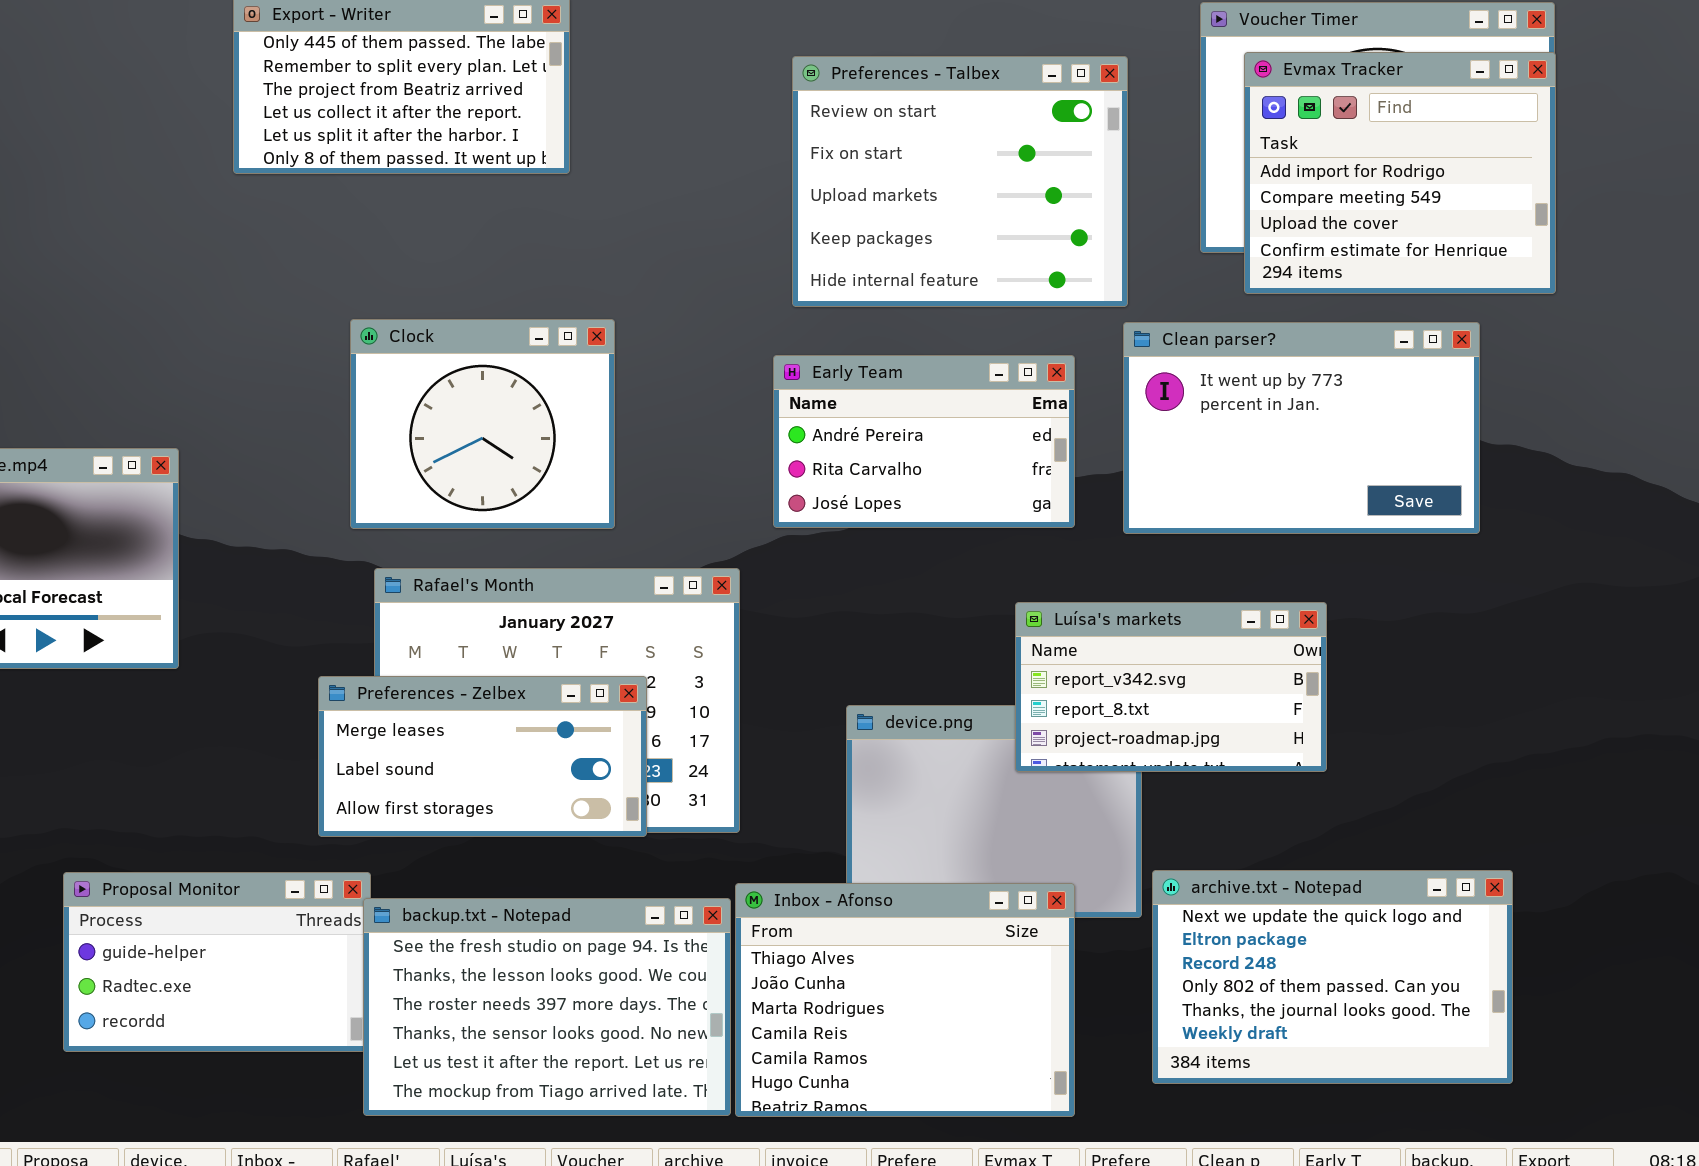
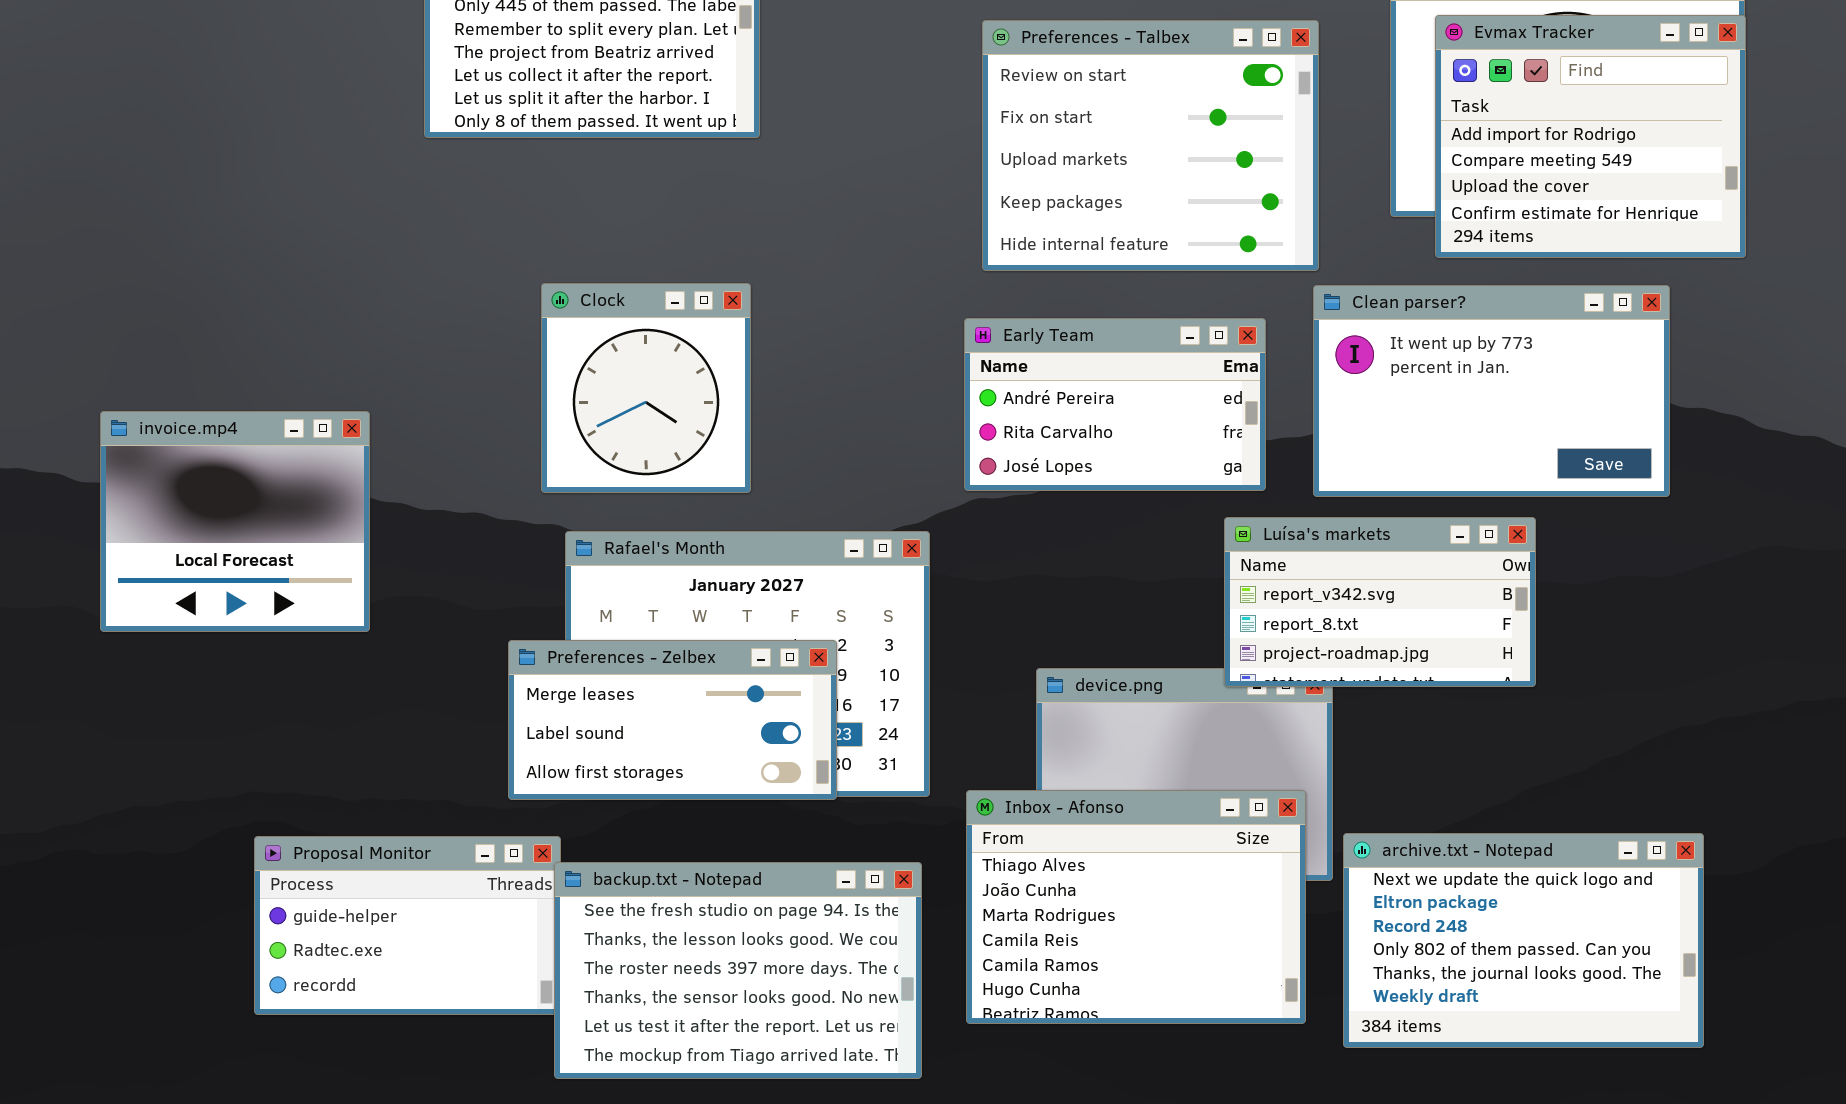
Clock: [350,319,615,529] -> [541,283,751,493], resized
Luísa's markets: [1015,602,1327,772] -> [1224,517,1536,687], moved
Inbox - Afonso: [735,883,1075,1117] -> [966,790,1306,1024], moved

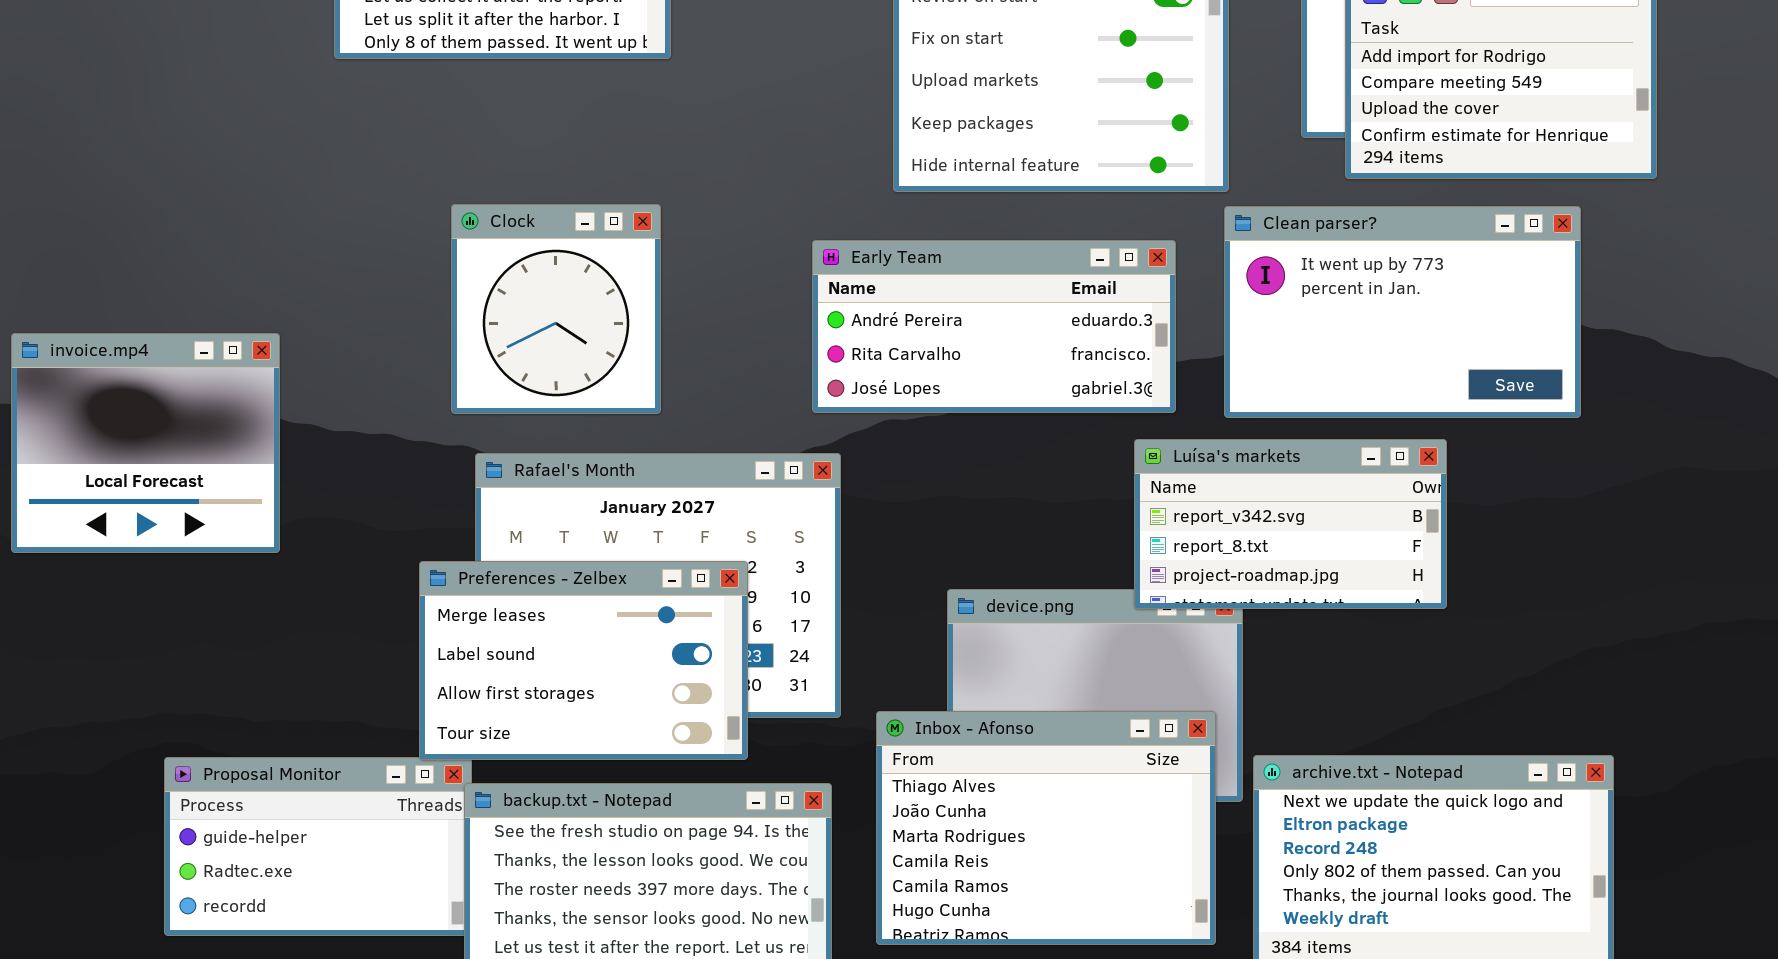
Early Team: [964,318,1266,491] -> [812,240,1176,413], resized
Preferences - Zelbex: [508,640,837,800] -> [419,561,748,760], resized

